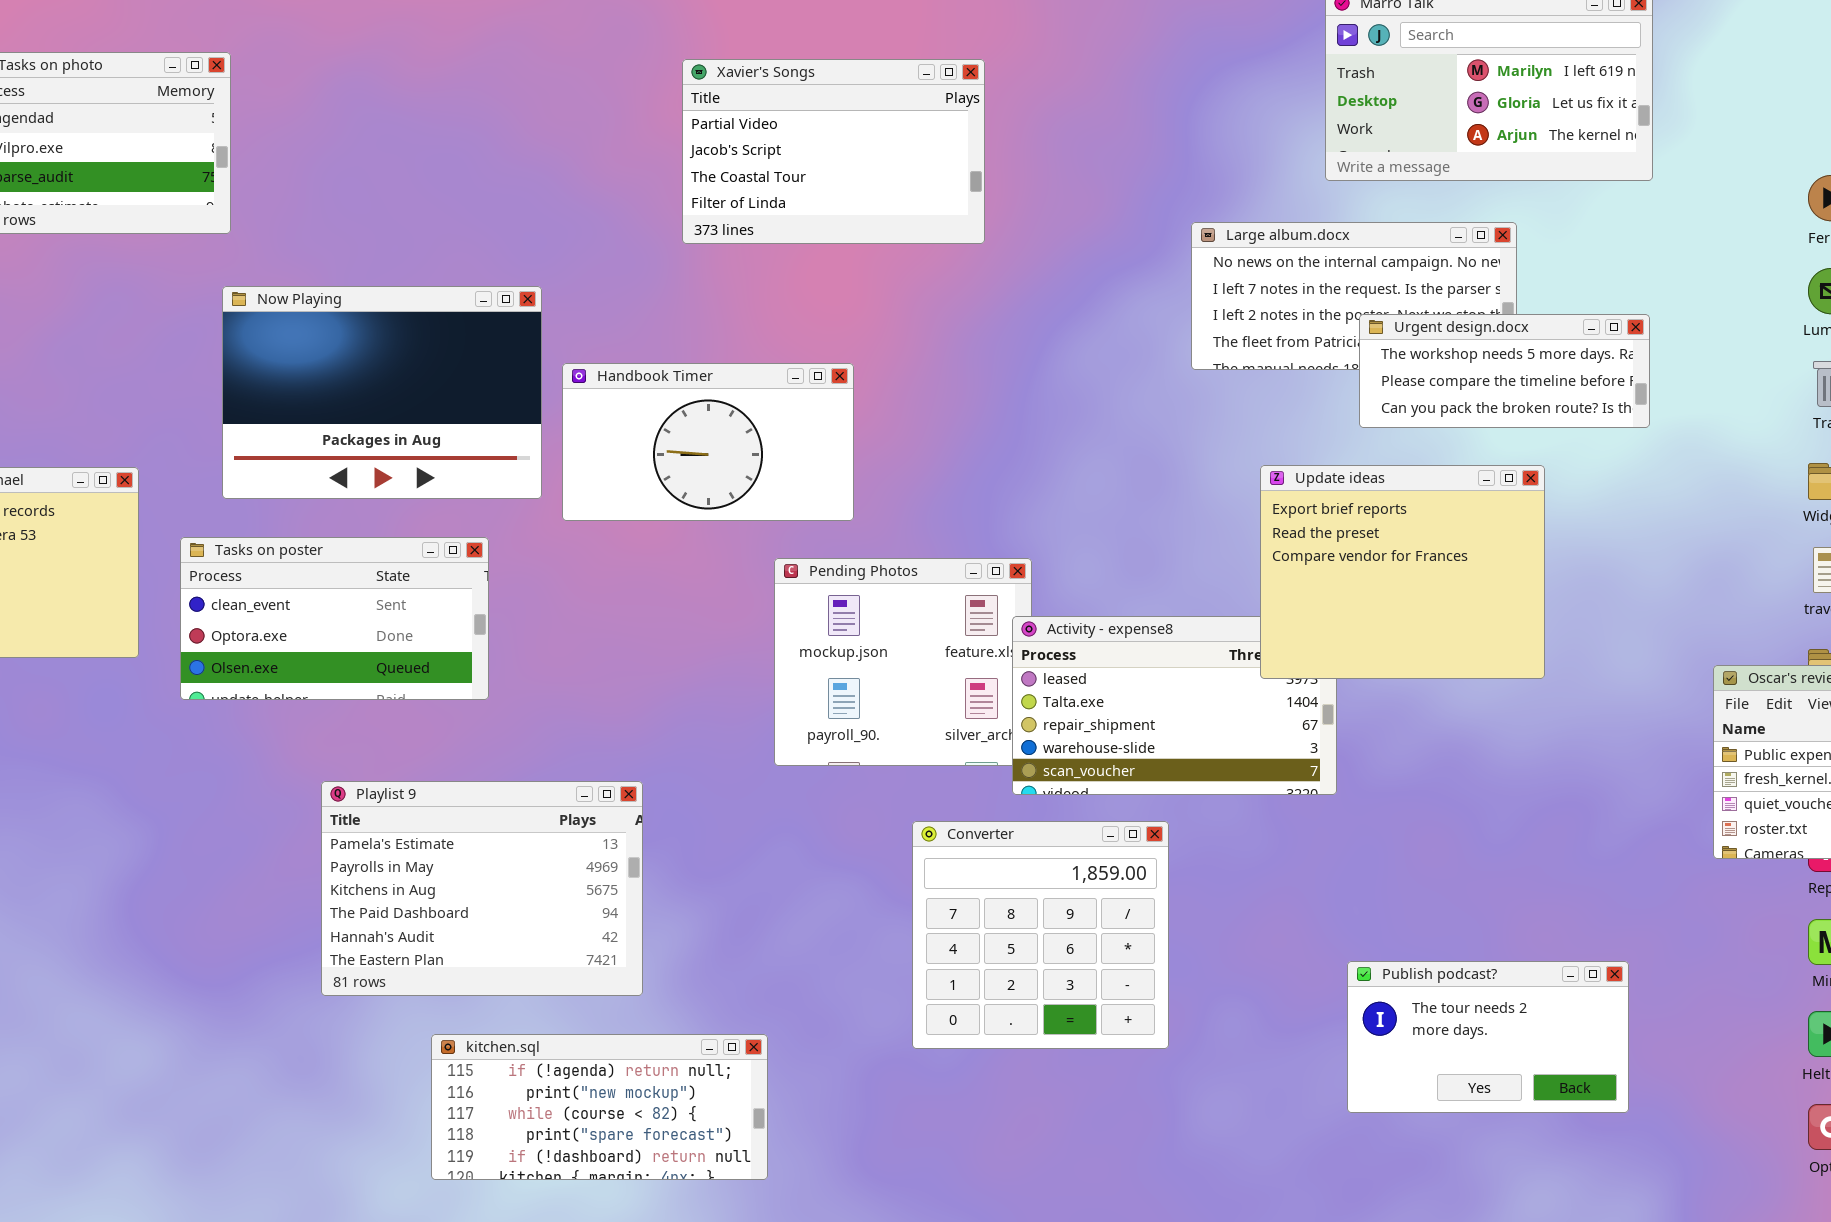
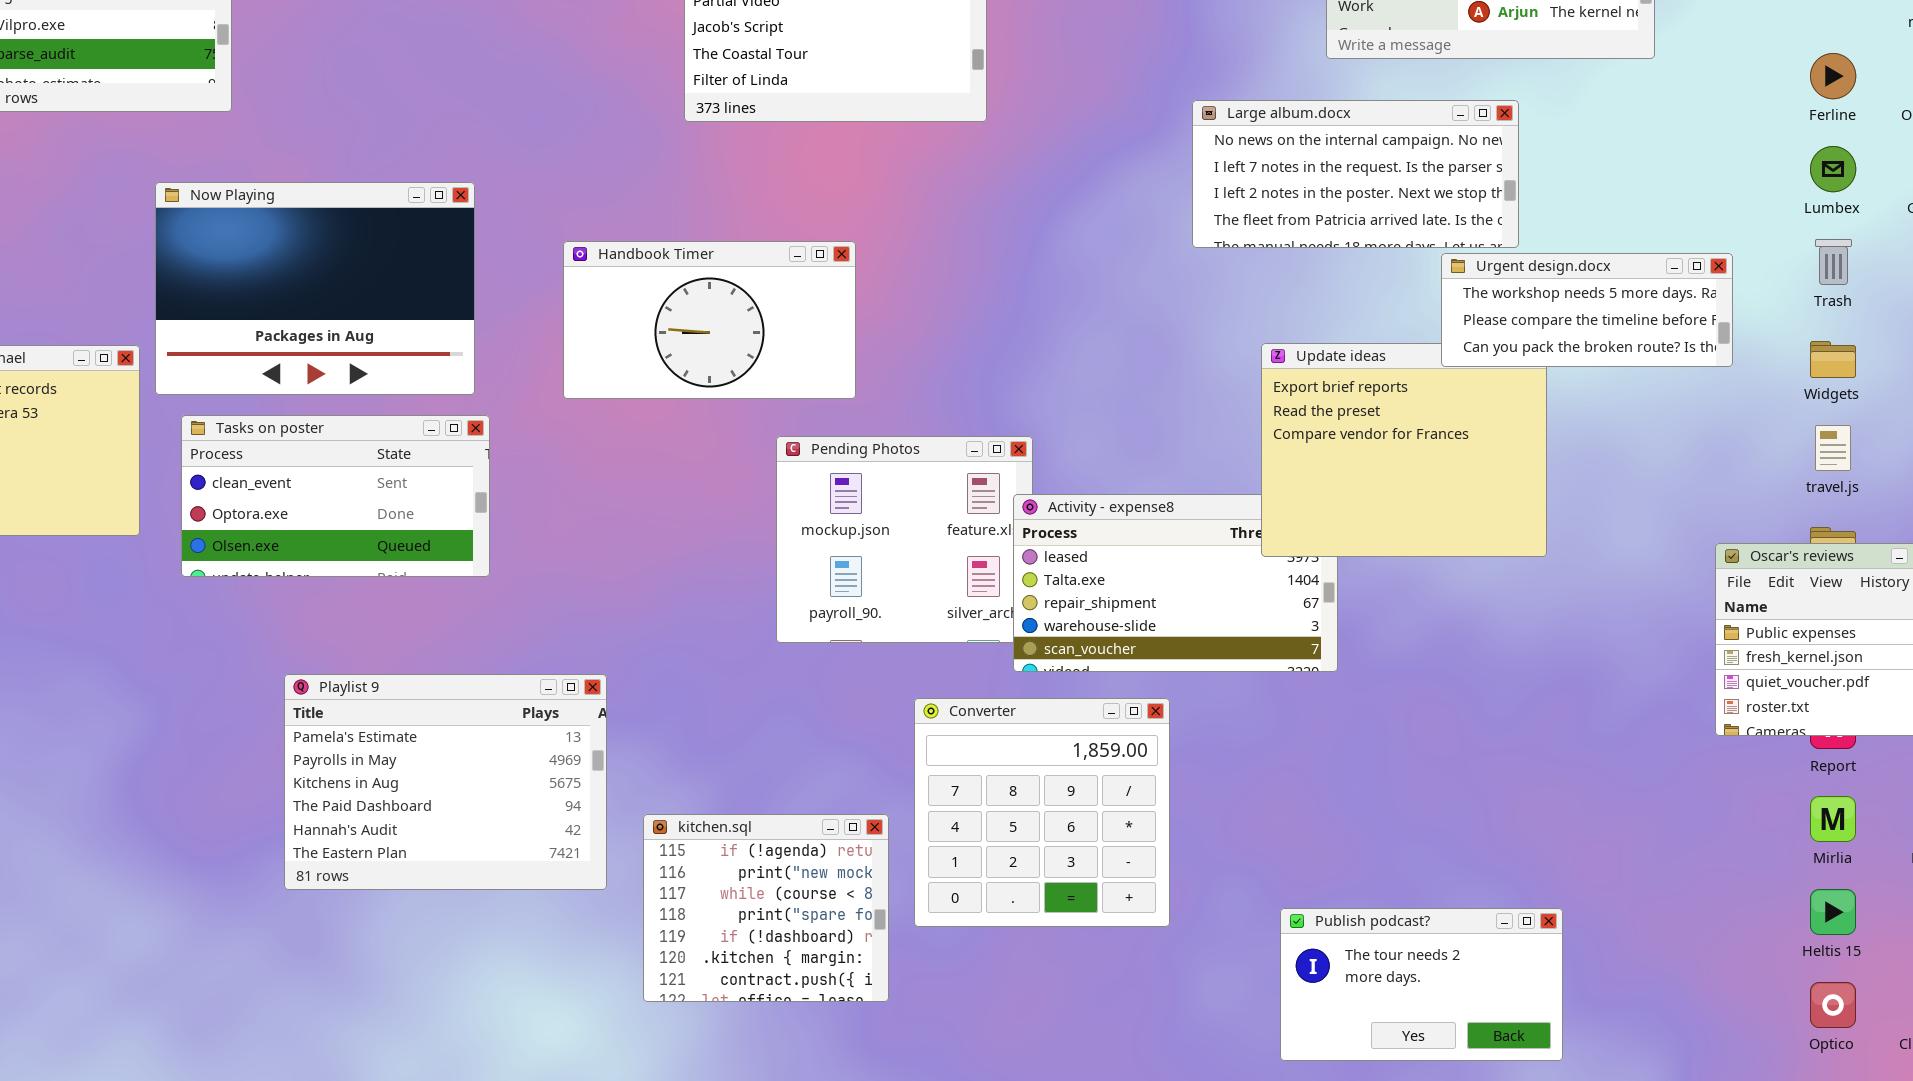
Now Playing: [222,286,542,499] -> [155,182,475,395], moved
Urgent design.docx: [1359,314,1650,428] -> [1441,253,1733,367], moved
Playlist 9: [321,781,643,996] -> [284,674,607,890], moved
Publish podcast?: [1347,961,1629,1113] -> [1280,908,1563,1061], moved
kitchen.sql: [431,1034,768,1180] -> [643,814,889,1002], moved, resized

